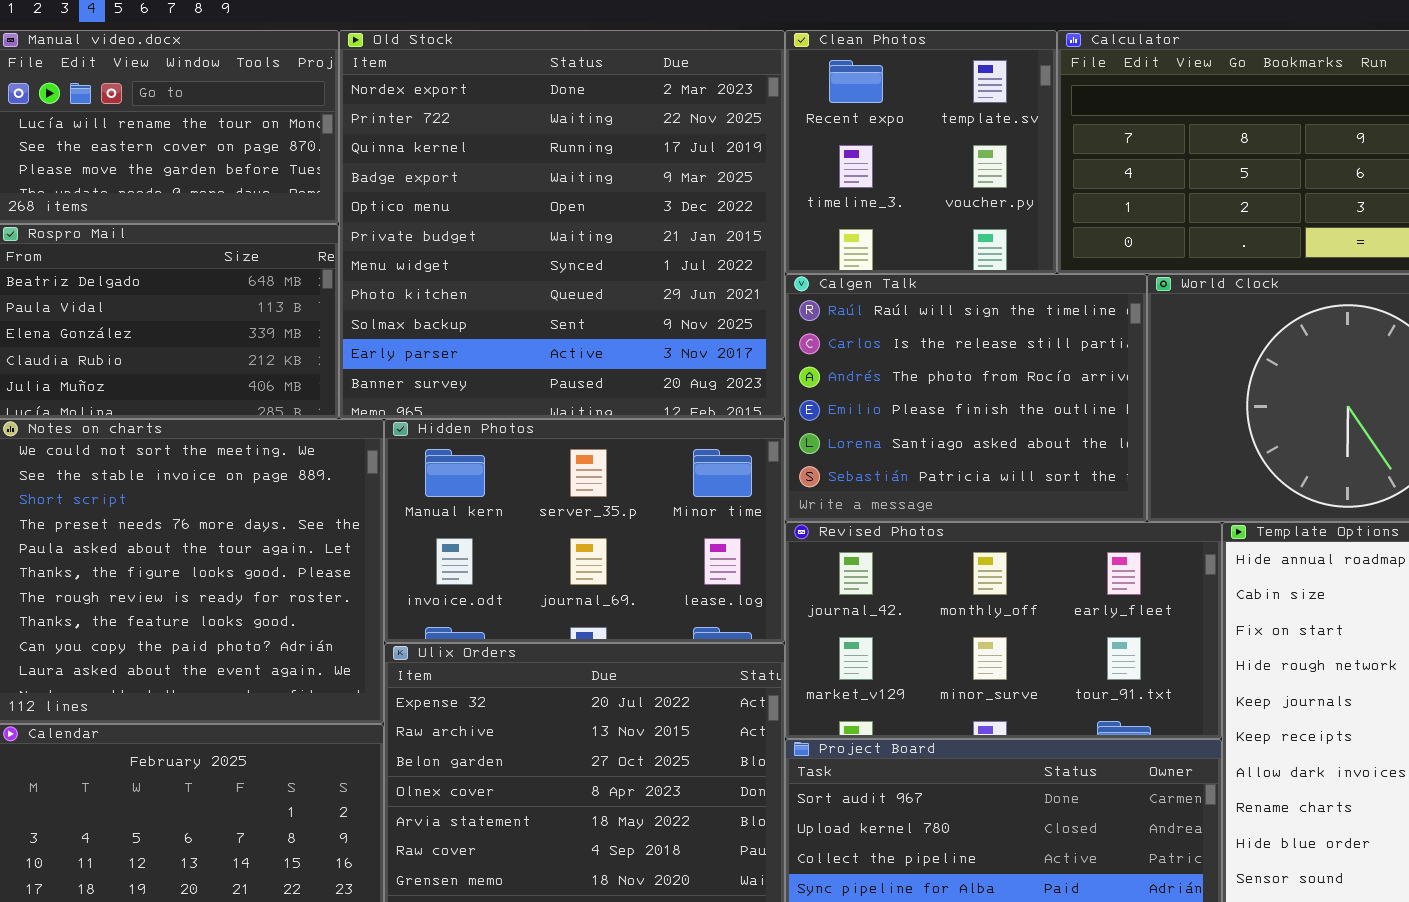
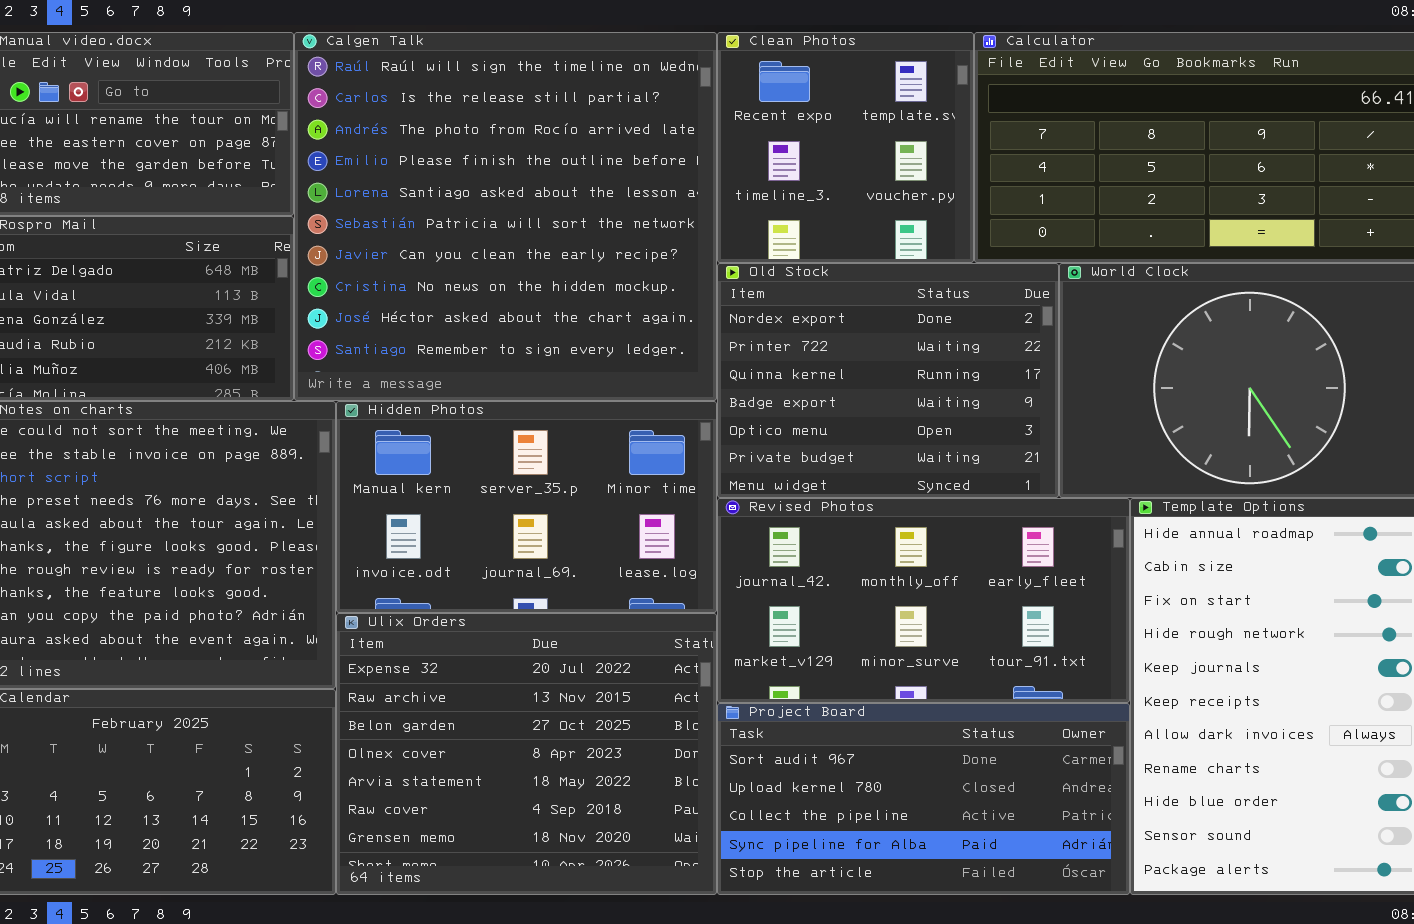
Old Stock: [339,30,785,419] -> [717,263,1059,498], moved, resized
Calgen Talk: [785,274,1147,522] -> [294,32,717,401], moved, resized

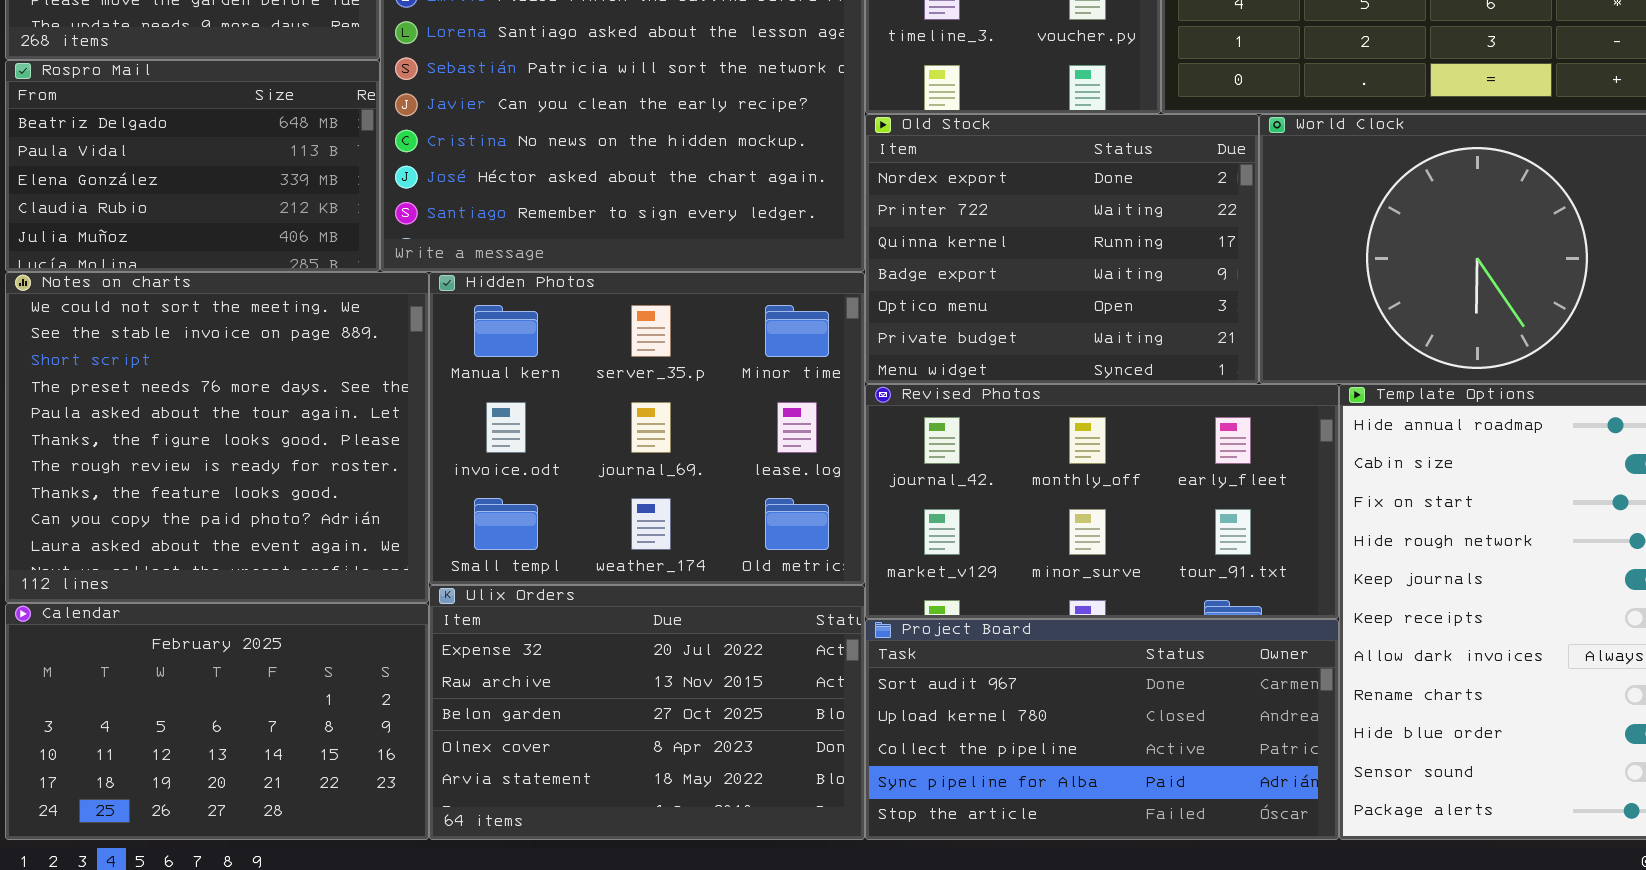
Hidden Photos: [336,401,717,613] -> [429,272,865,585], resized
Ulix Orders: [336,613,717,895] -> [429,585,865,840], resized

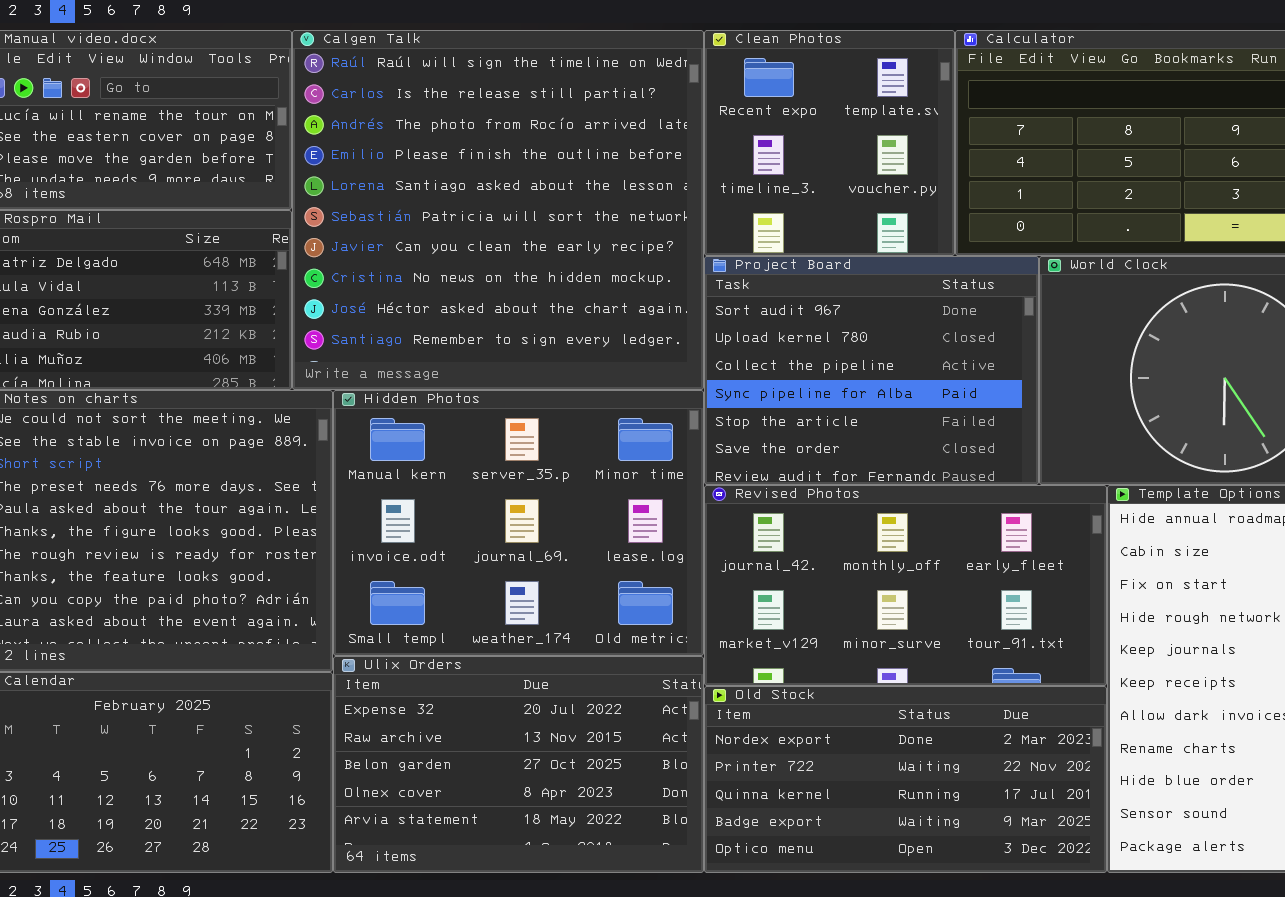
Old Stock: [865,114,1259,384] -> [704,686,1107,873], moved, resized
Project Board: [865,619,1339,840] -> [704,256,1039,485], moved, resized

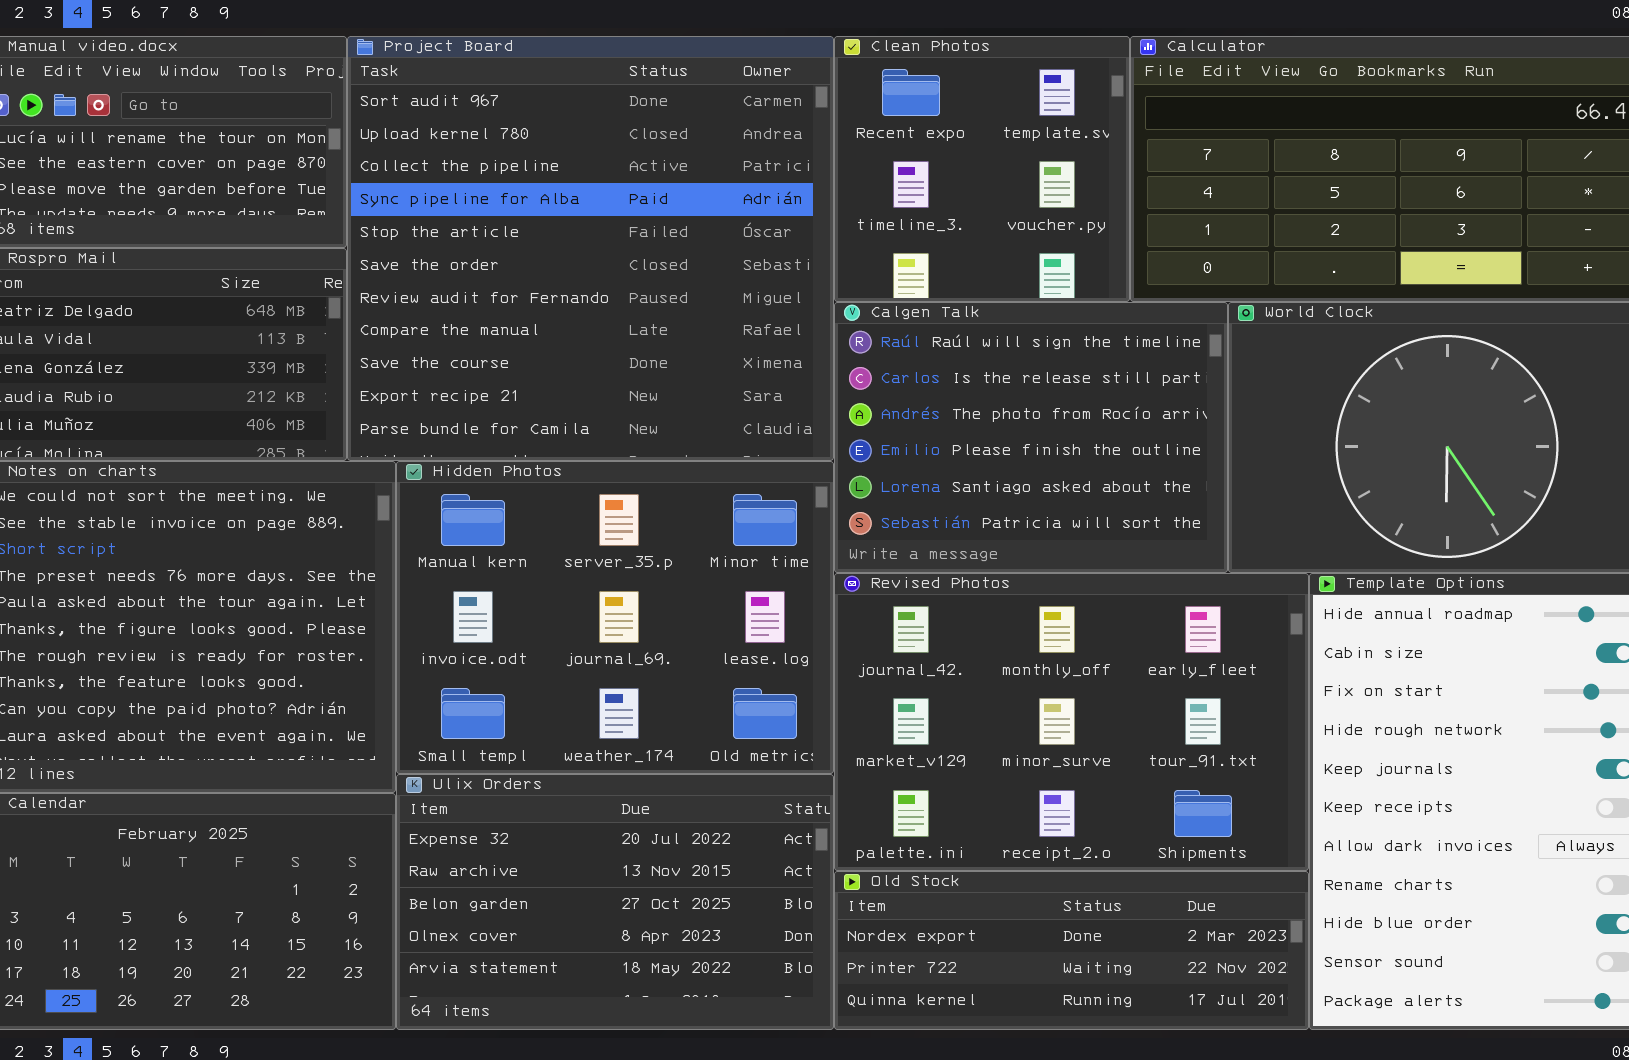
Calgen Talk: [292,30,704,390] -> [834,302,1228,573], moved, resized
Project Board: [704,256,1039,485] -> [347,36,834,461], moved, resized
Revised Photos: [704,485,1107,686] -> [834,573,1309,871], resized
Old Stock: [704,686,1107,873] -> [834,871,1309,1030], resized

